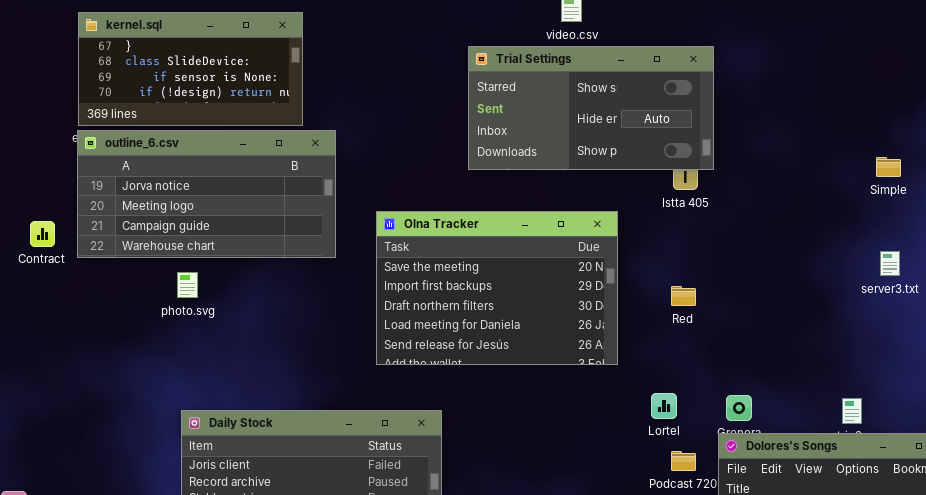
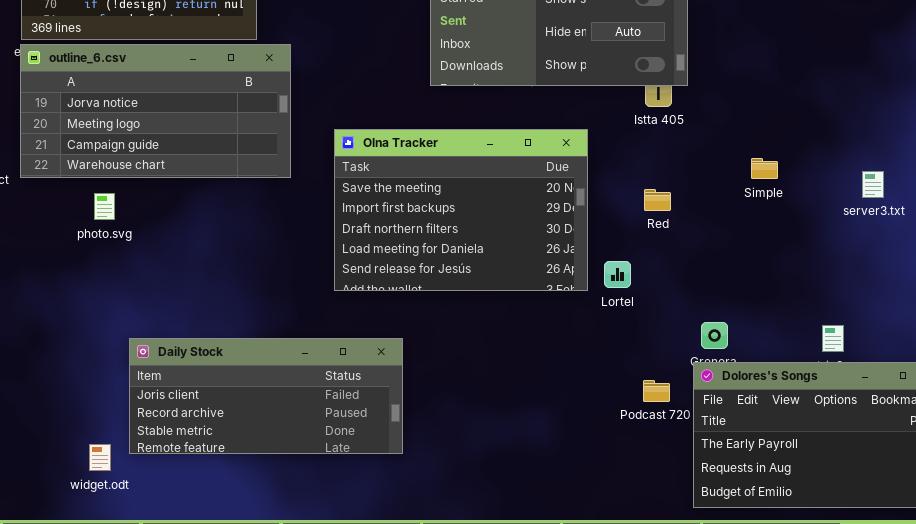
Simple: [876,157,901,177] -> [751,158,778,179], moved
photo.svg: [177,272,198,298] -> [94,193,115,220], moved
Red: [671,286,696,306] -> [644,189,671,211], moved
Lortel: [651,393,677,419] -> [604,261,631,288], moved

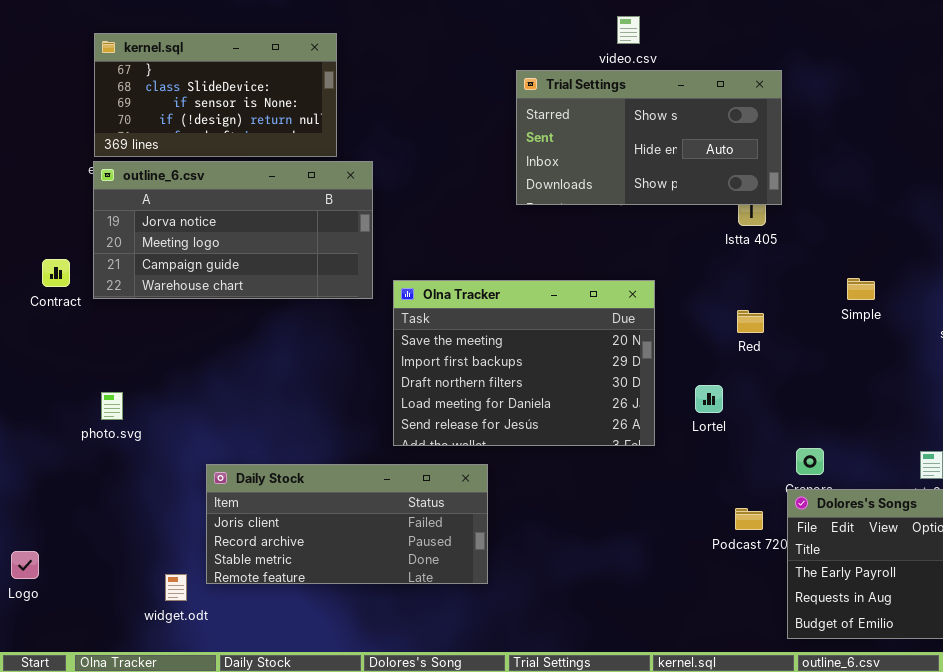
Olna Tracker: [334,129,588,291] -> [393,280,655,446], moved
photo.svg: [94,193,115,220] -> [101,392,123,420], moved

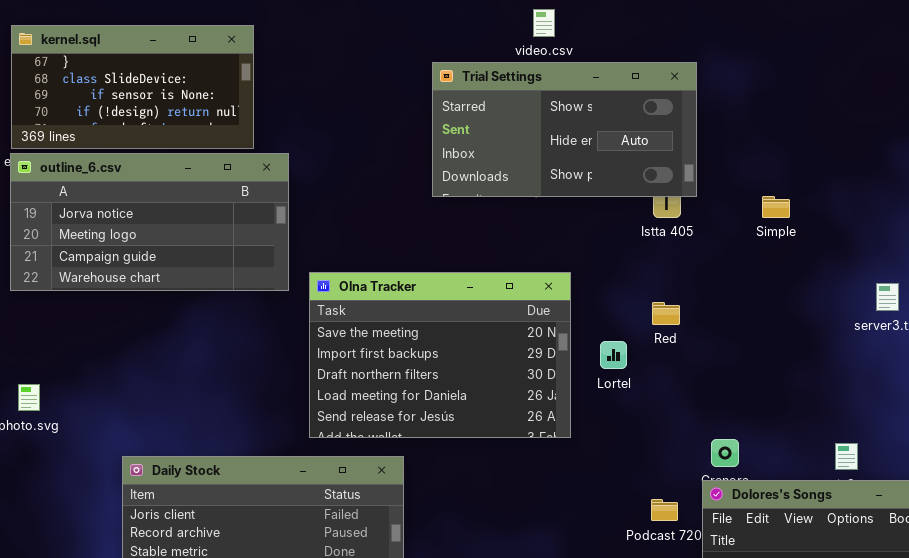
Simple: [847,278,875,300] -> [762,196,790,218], moved
Lortel: [695,385,723,413] -> [600,341,627,369], moved

